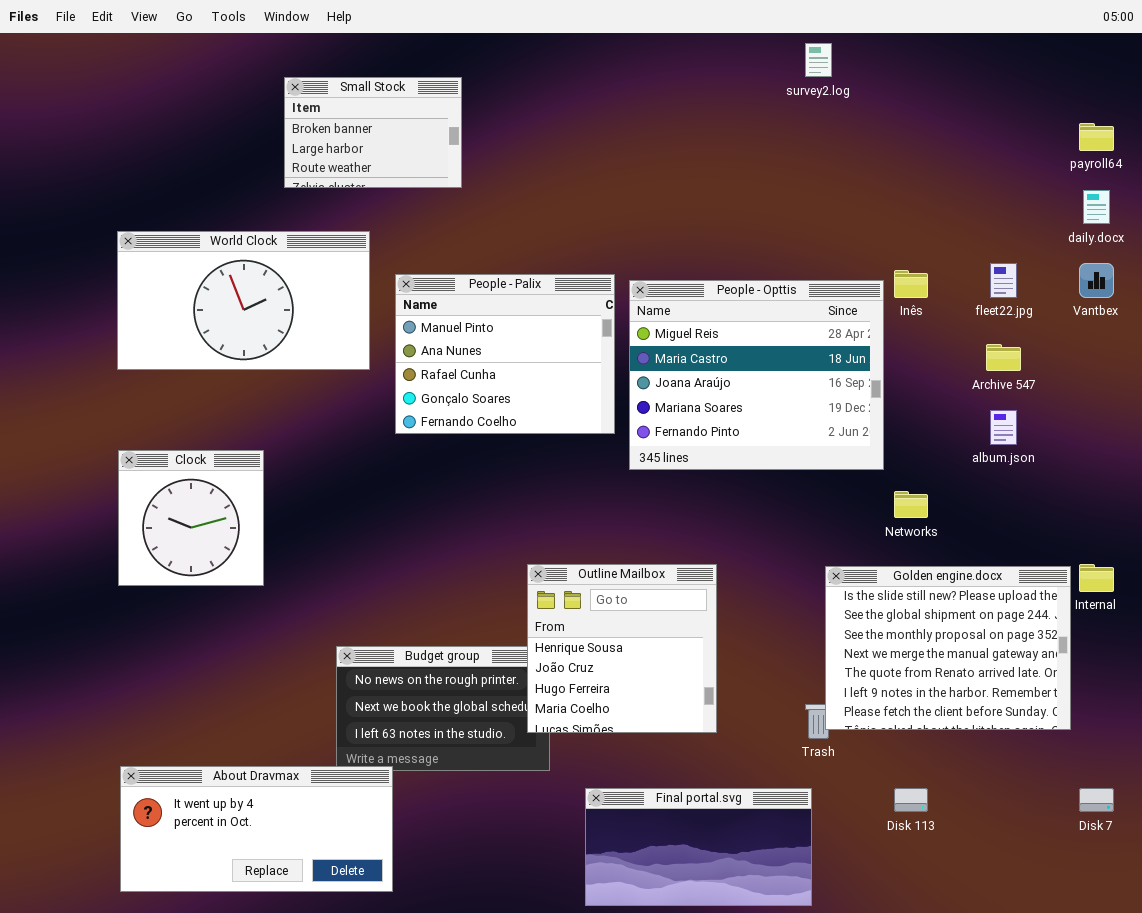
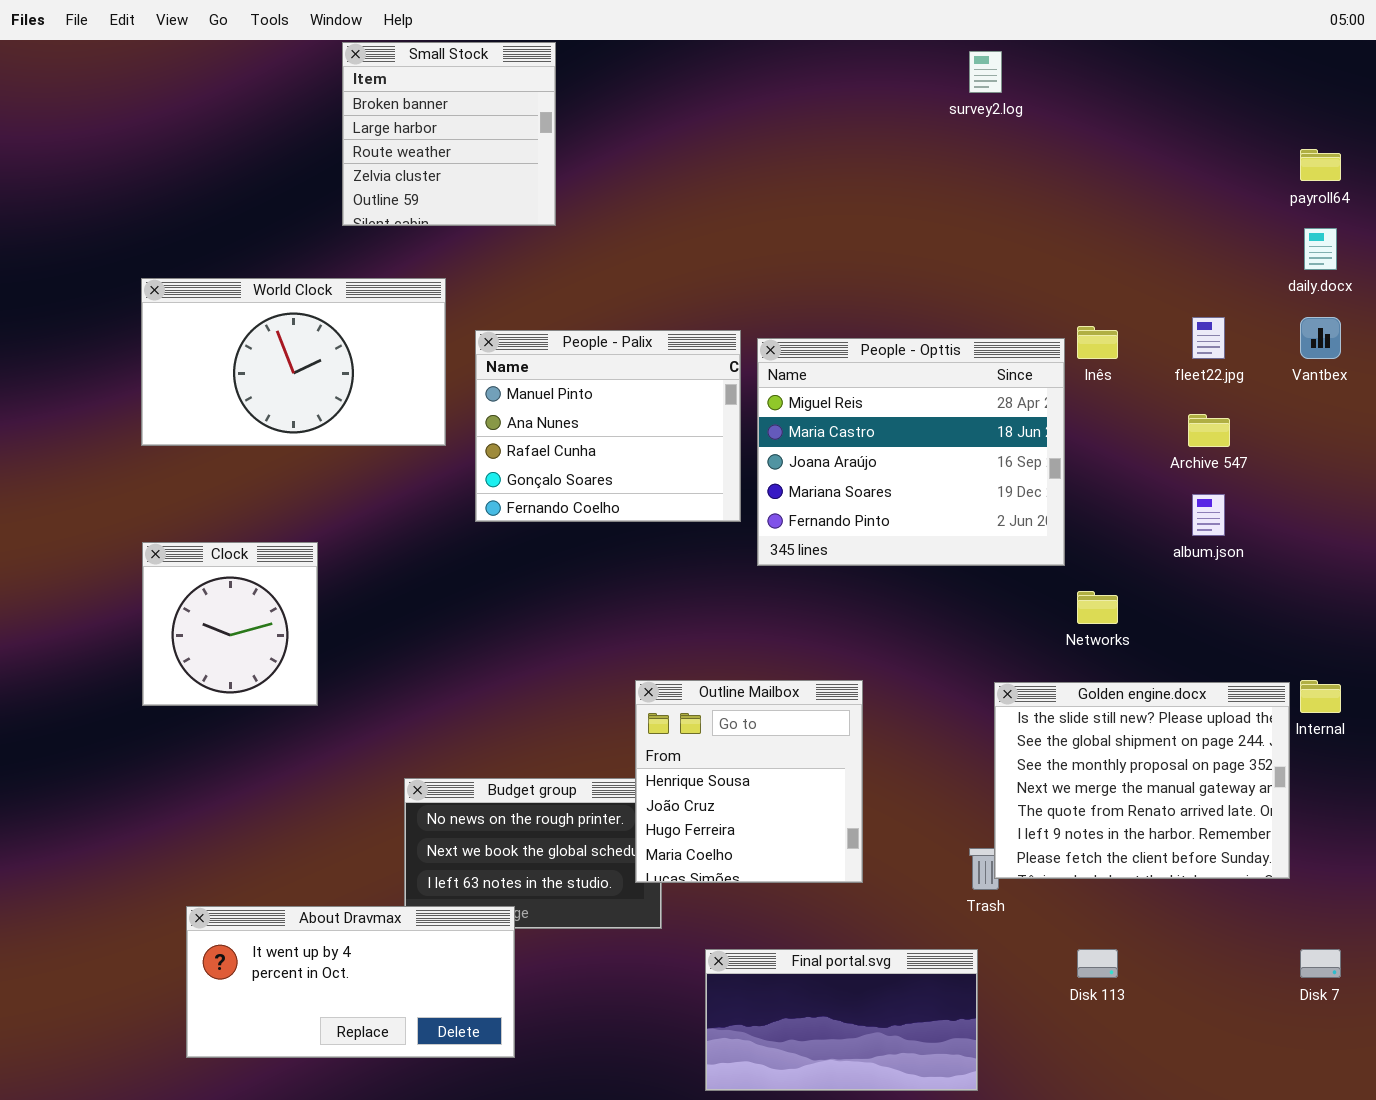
Small Stock: [284,77,462,188] -> [342,42,556,226], resized
About Dravmax: [120,766,393,892] -> [186,906,515,1058], moved

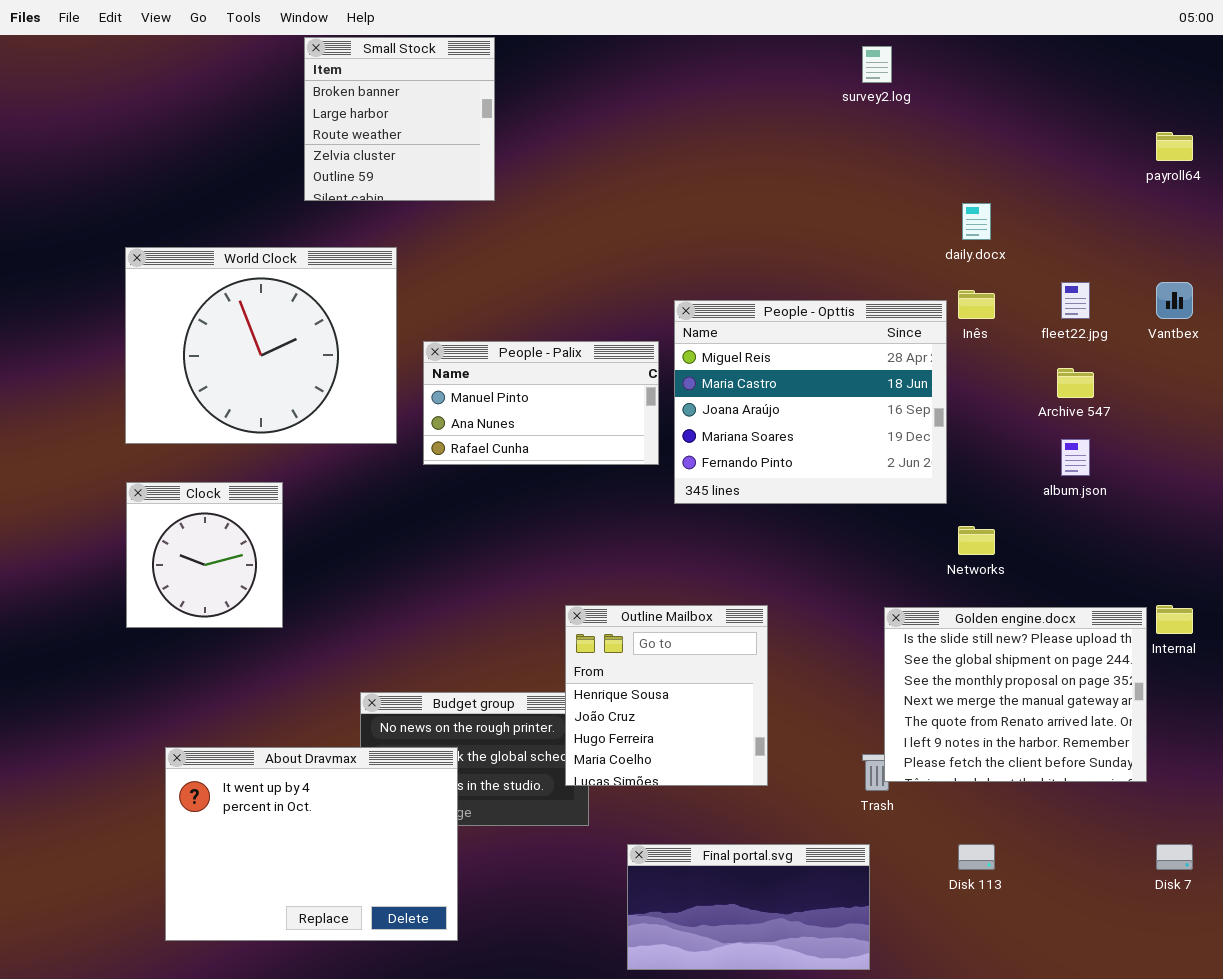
daily.docx: [1304,228,1337,270] -> [962,203,991,240], moved
World Clock: [141,278,446,446] -> [125,247,397,444], resized
People - Palix: [475,330,741,522] -> [423,341,659,465], resized
About Dravmax: [186,906,515,1058] -> [165,747,458,941], resized

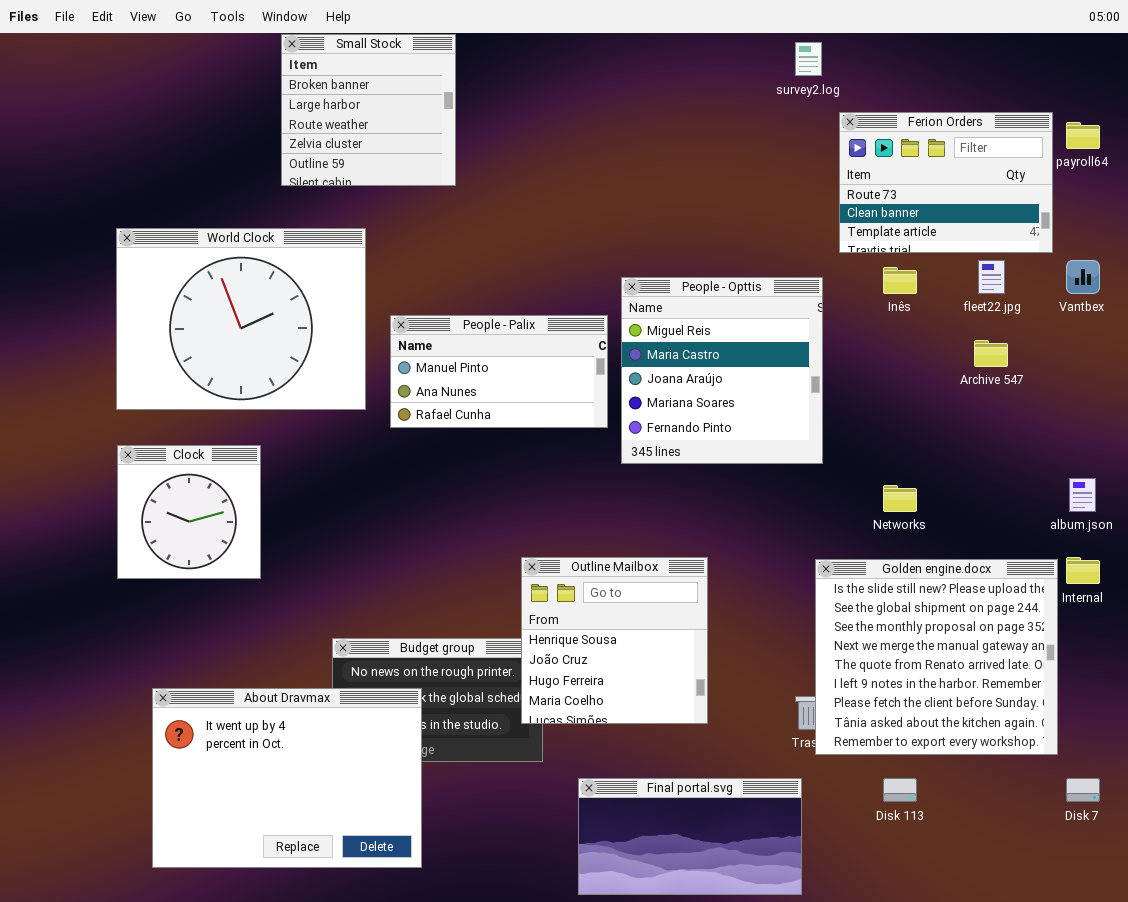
Ferion Orders: none -> [839,112,1053,253], opened
People - Opttis: [674,300,947,504] -> [621,277,823,464], resized
album.json: [1061,439,1090,476] -> [1069,478,1096,512], moved
Golden engine.docx: [884,607,1147,782] -> [815,559,1058,755], resized

